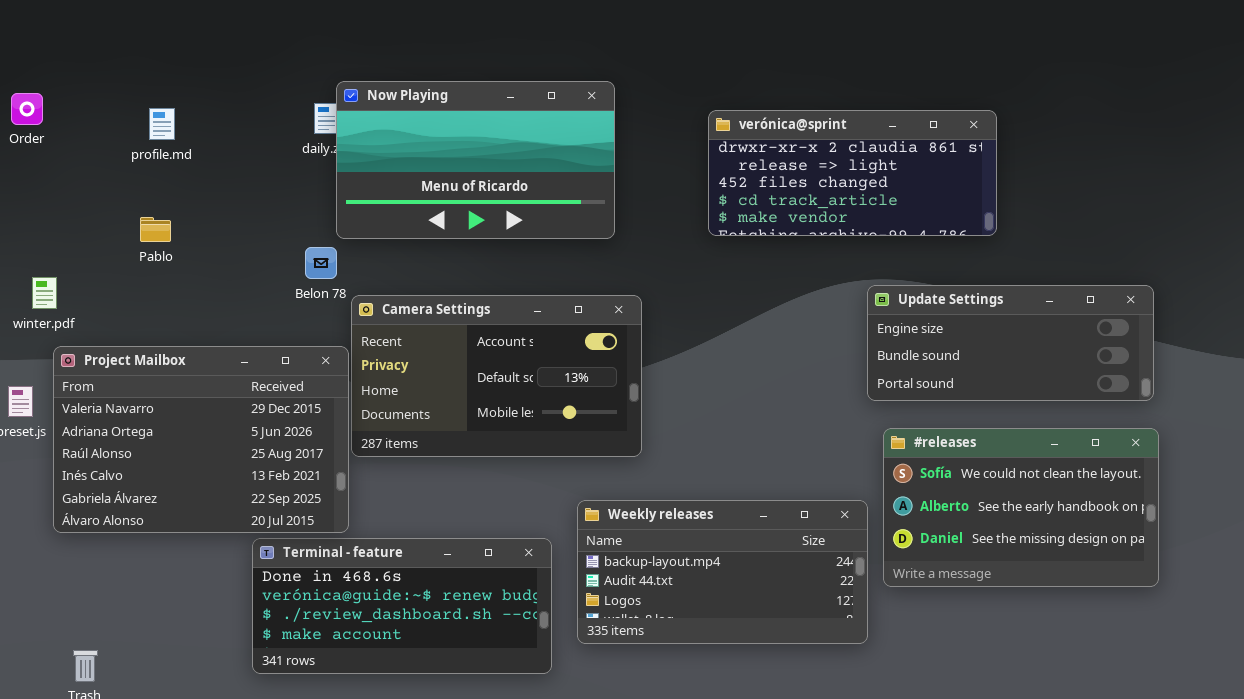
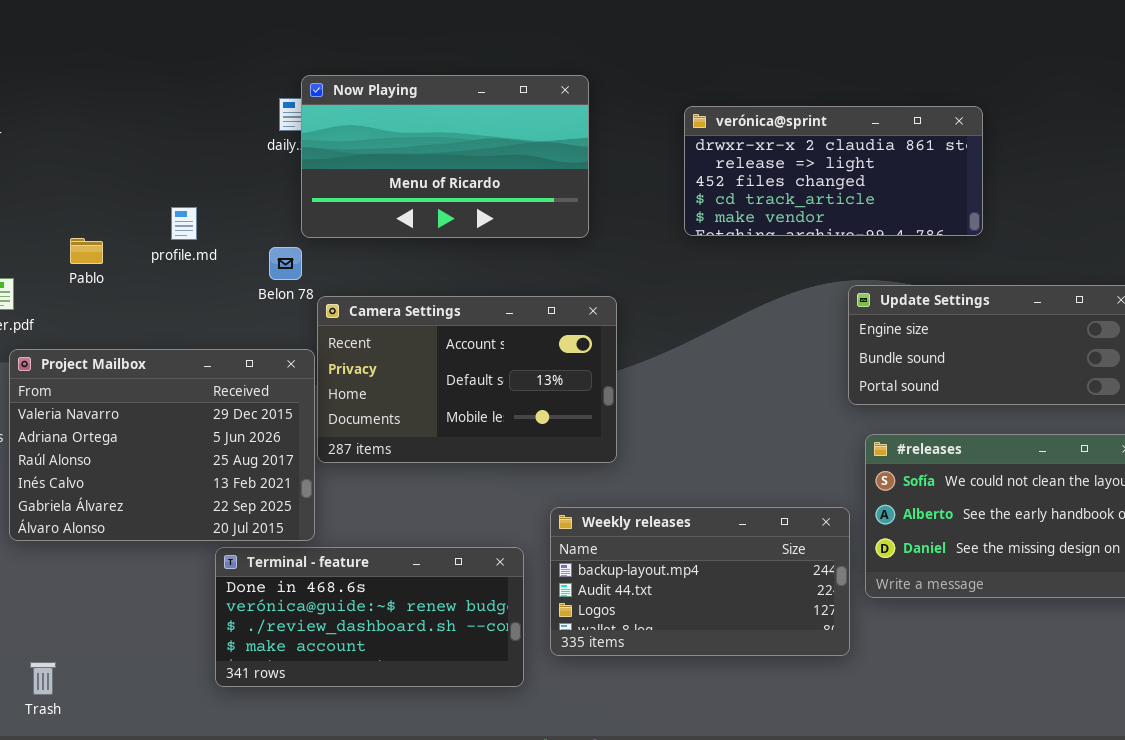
profile.md: [149,108,175,140] -> [171,207,197,240], moved
Pablo: [140,217,171,242] -> [70,238,103,264], moved

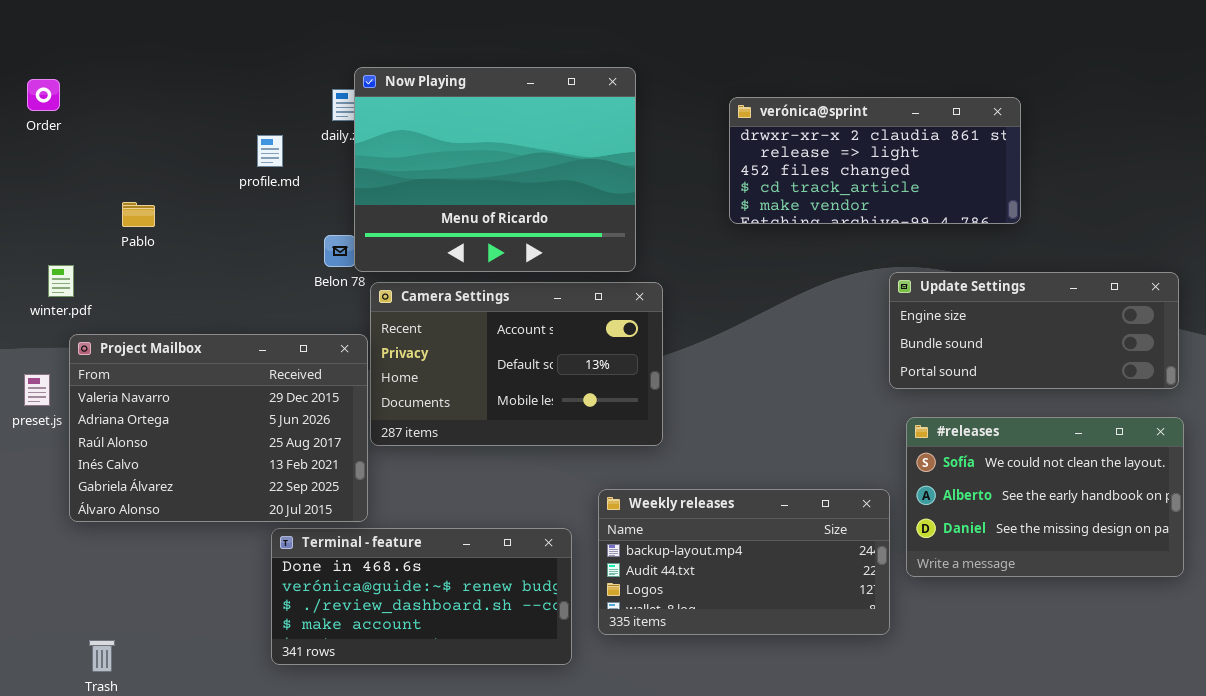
Now Playing: [301,75,589,238] -> [354,67,636,272], resized
profile.md: [171,207,197,240] -> [257,135,283,167], moved
Pablo: [70,238,103,264] -> [122,202,155,227], moved

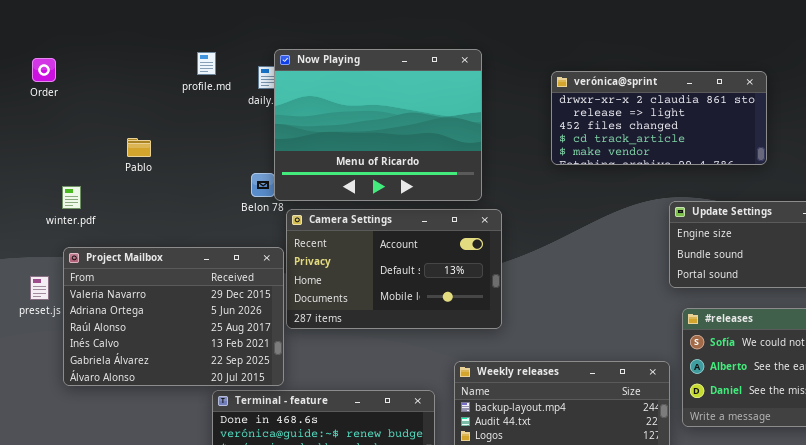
profile.md: [257,135,283,167] -> [197,52,216,75], moved
Pablo: [122,202,155,227] -> [127,138,151,157], moved
winter.pdf: [48,265,74,297] -> [62,186,81,209], moved

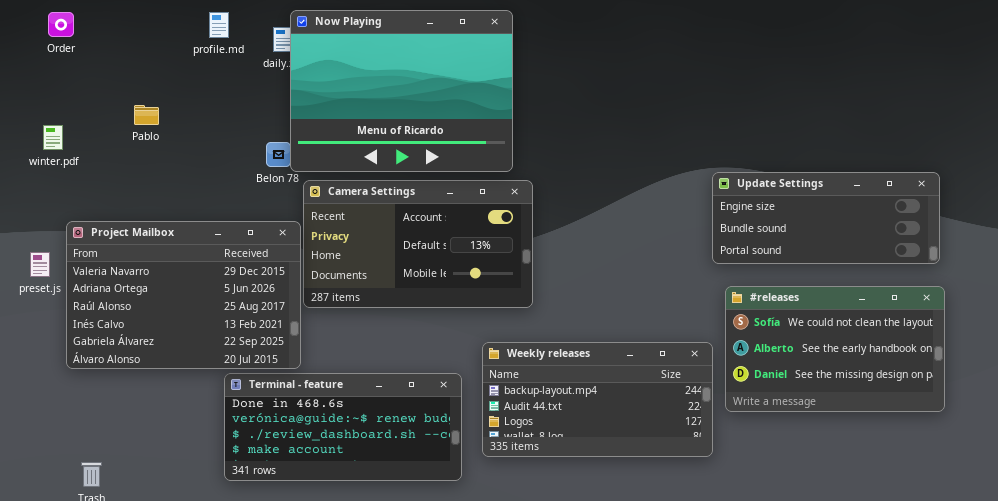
Order: [32,58,56,82] -> [48,12,74,37], moved
verónica@sprint: [551,71,767,165] -> none, closed
winter.pdf: [62,186,81,209] -> [43,125,63,150], moved

